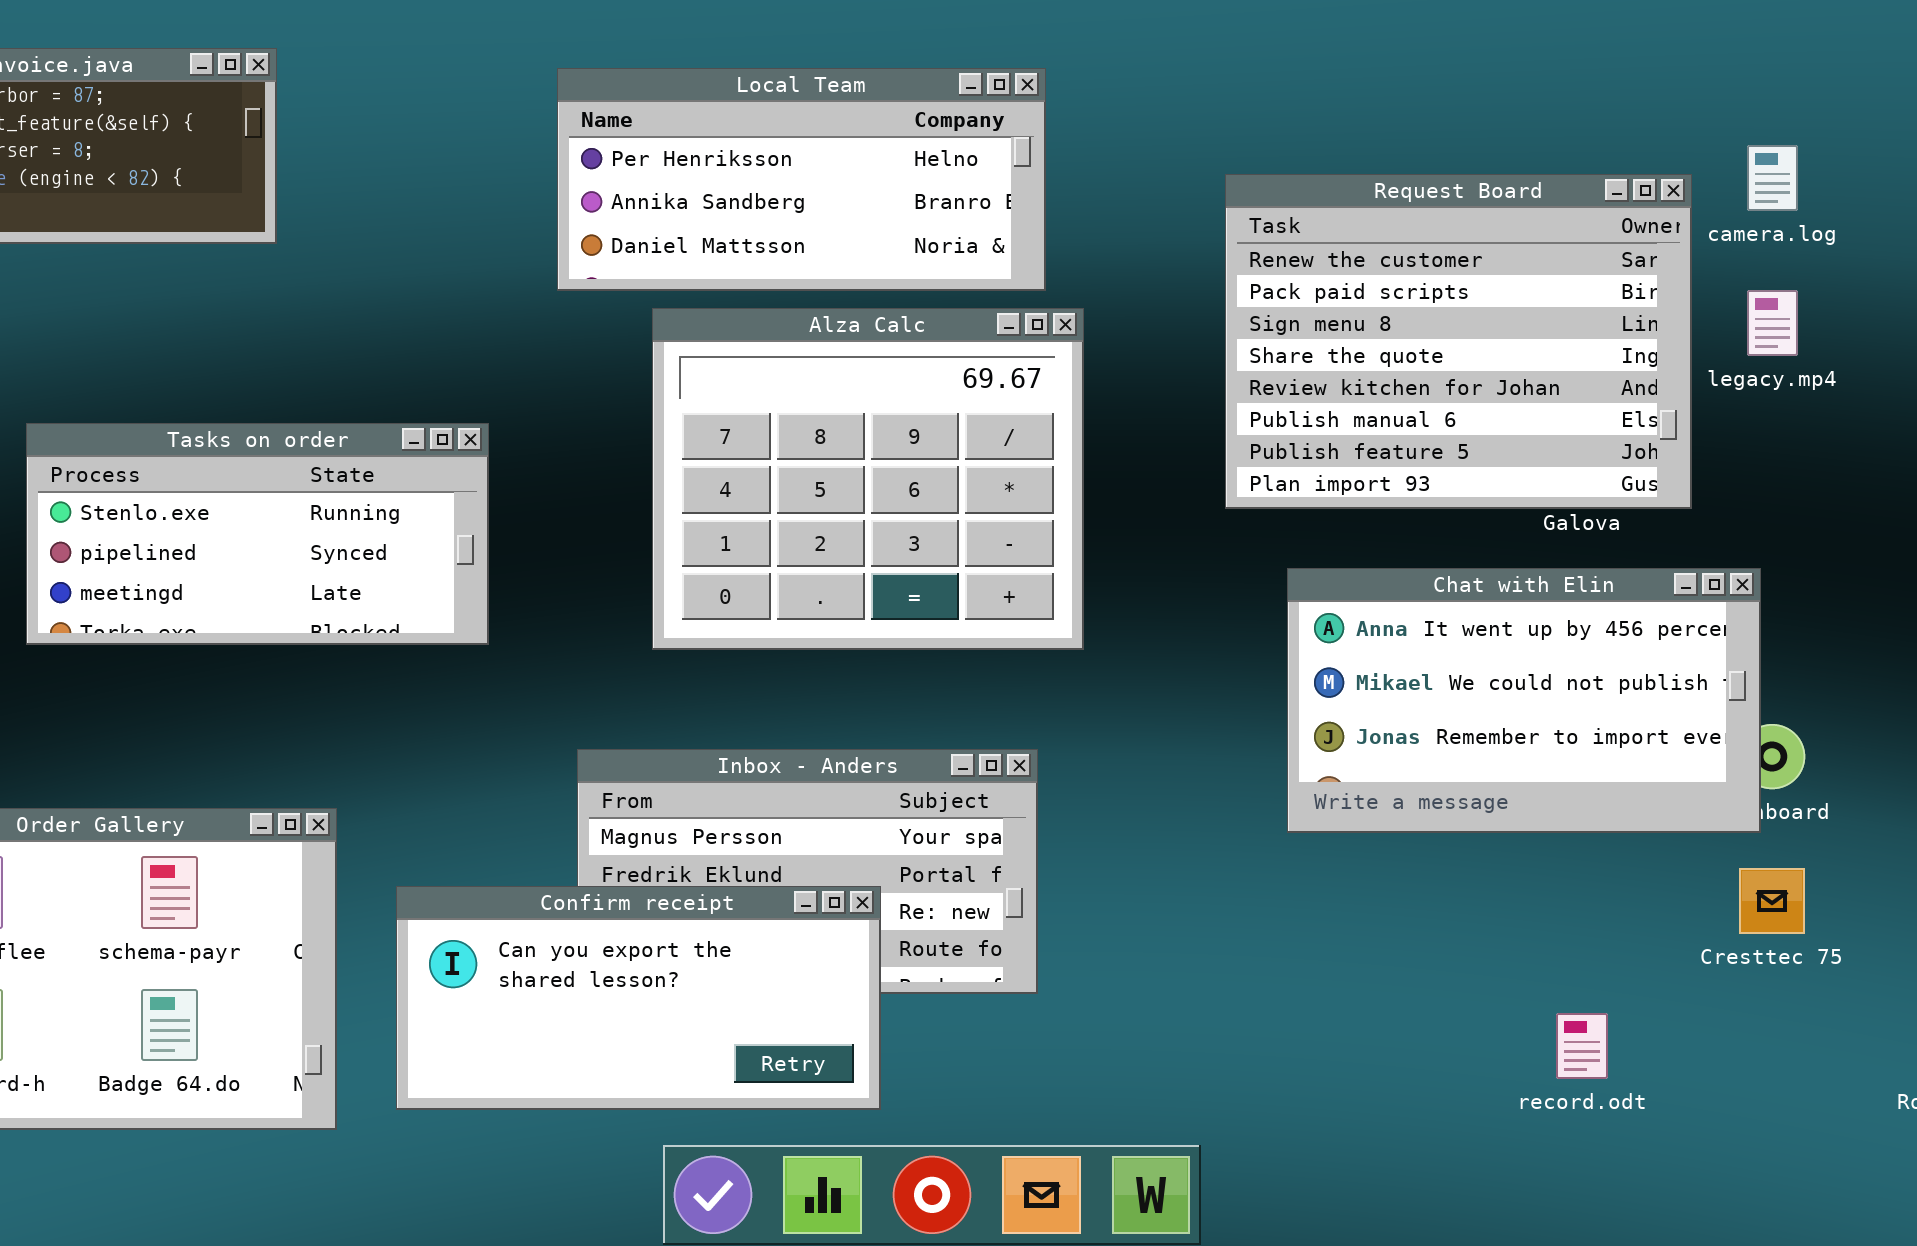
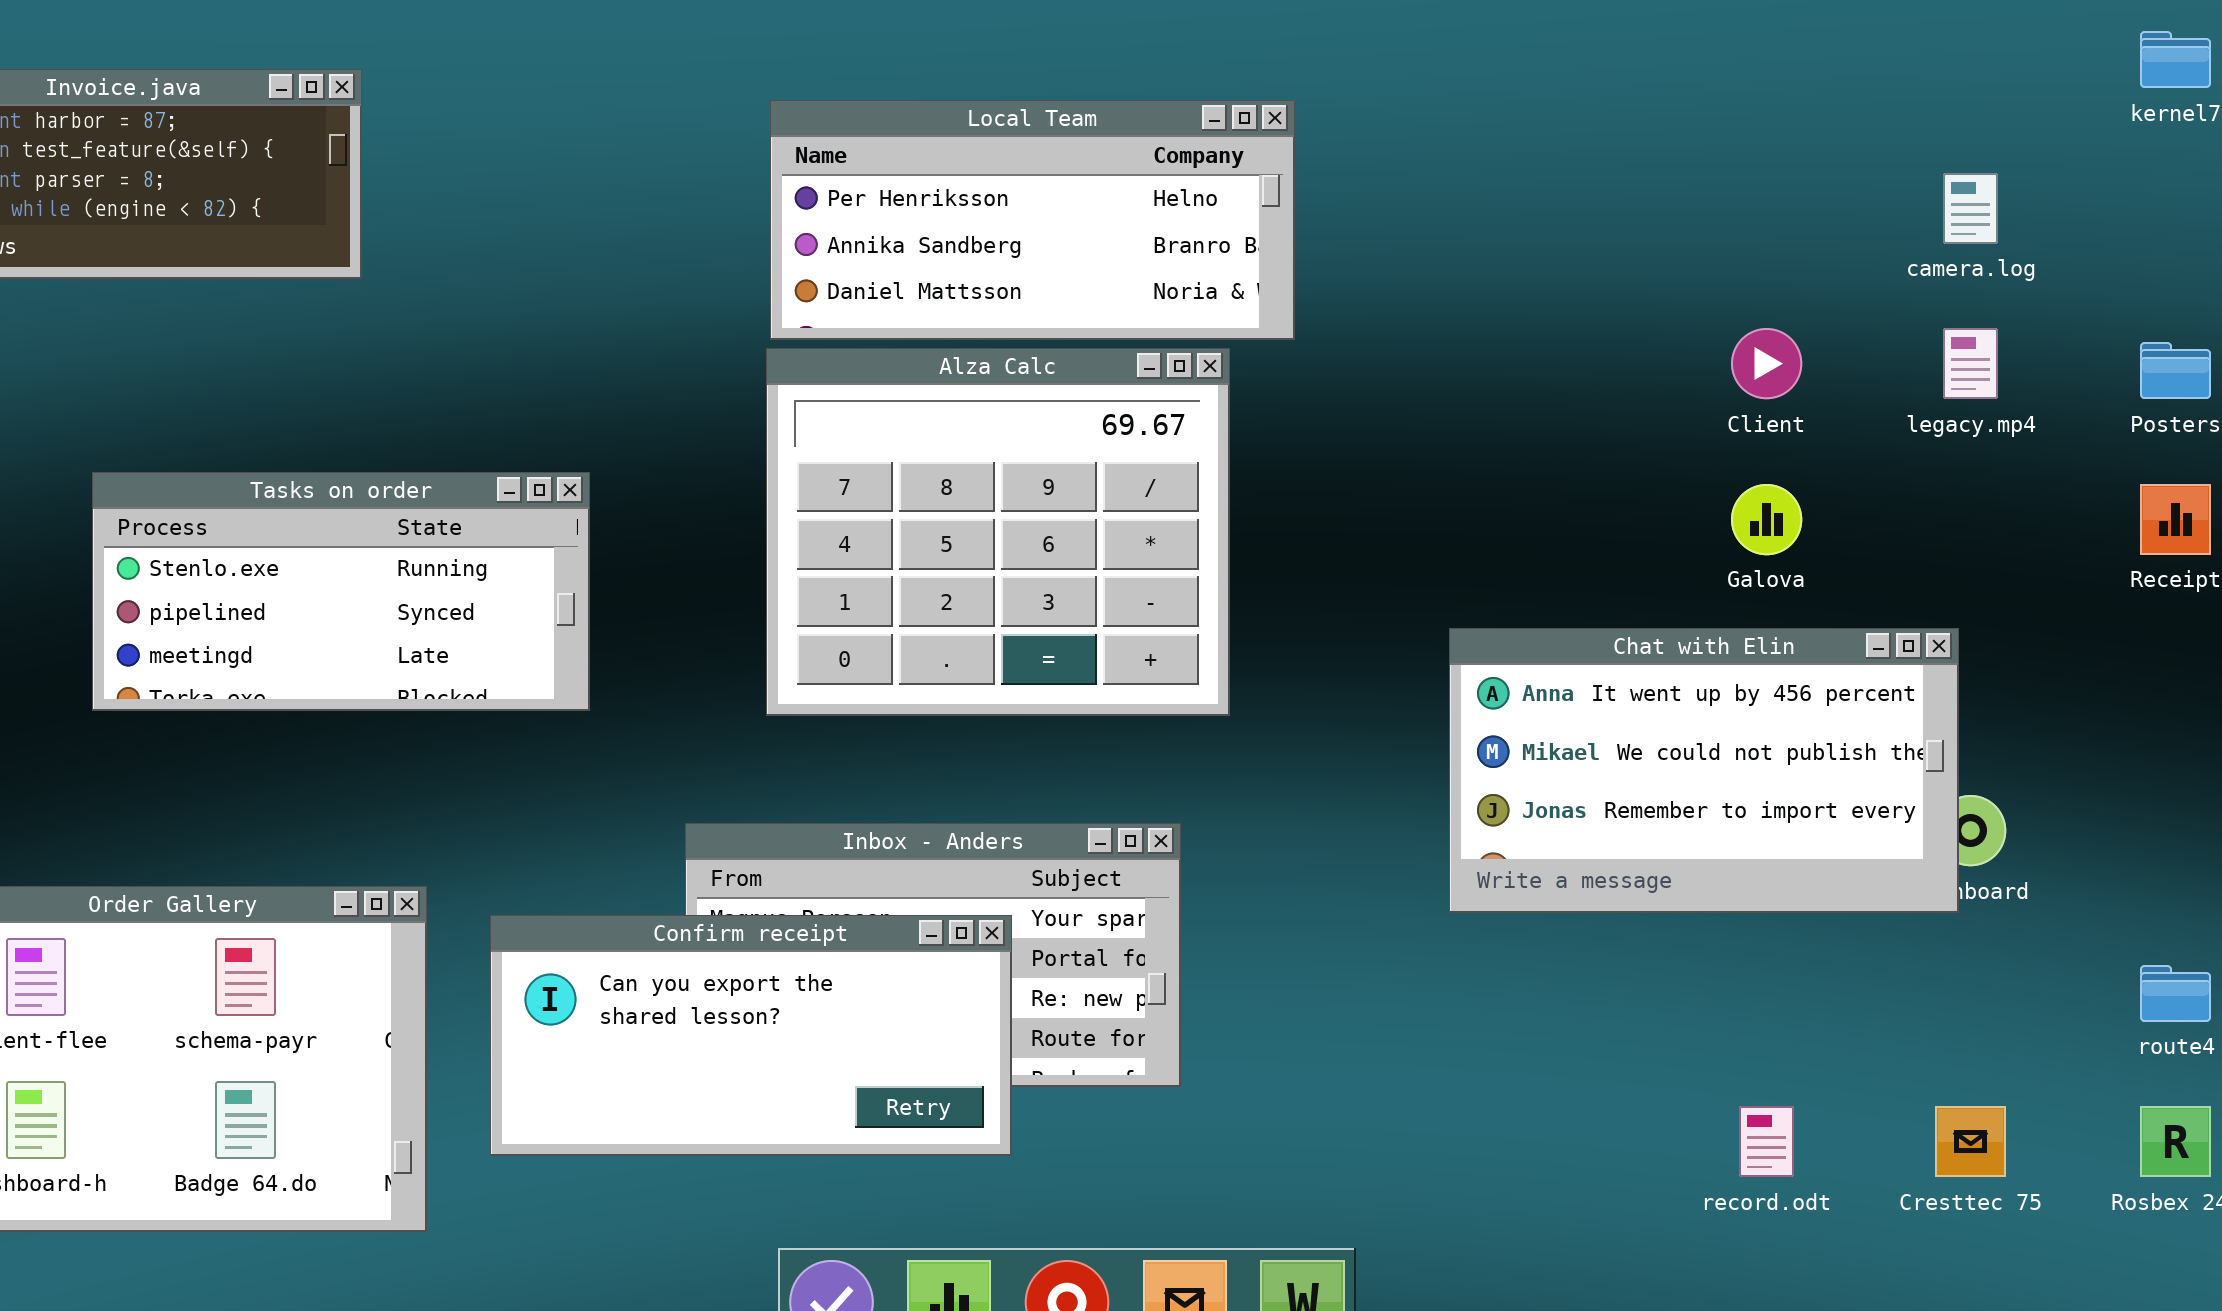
Local Team: [557,68,1046,291] -> [770,100,1295,340], moved
Request Board: [1225,174,1692,509] -> none, closed
Cresttec 75: [1739,868,1805,934] -> [1935,1106,2006,1177], moved
Confirm receipt: [396,886,881,1110] -> [490,915,1012,1156], moved

